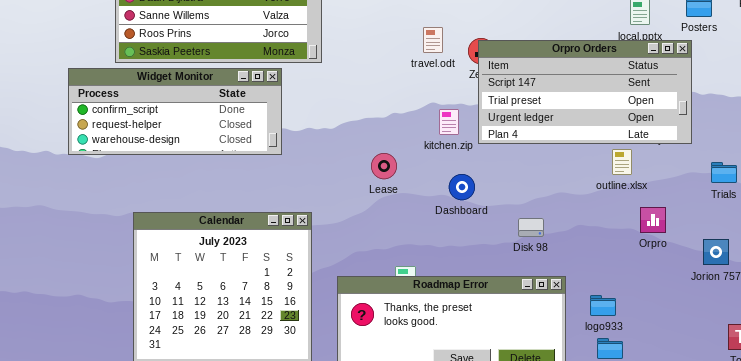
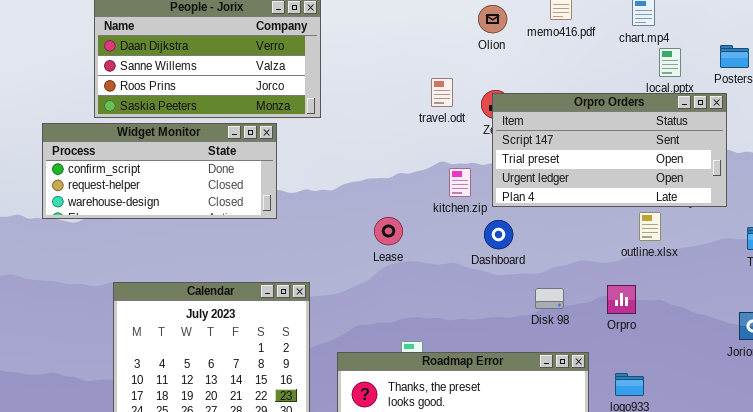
Dashboard: [449,174,475,200] -> [484,220,513,249], moved
Orpro: [640,207,666,233] -> [607,285,636,314], moved

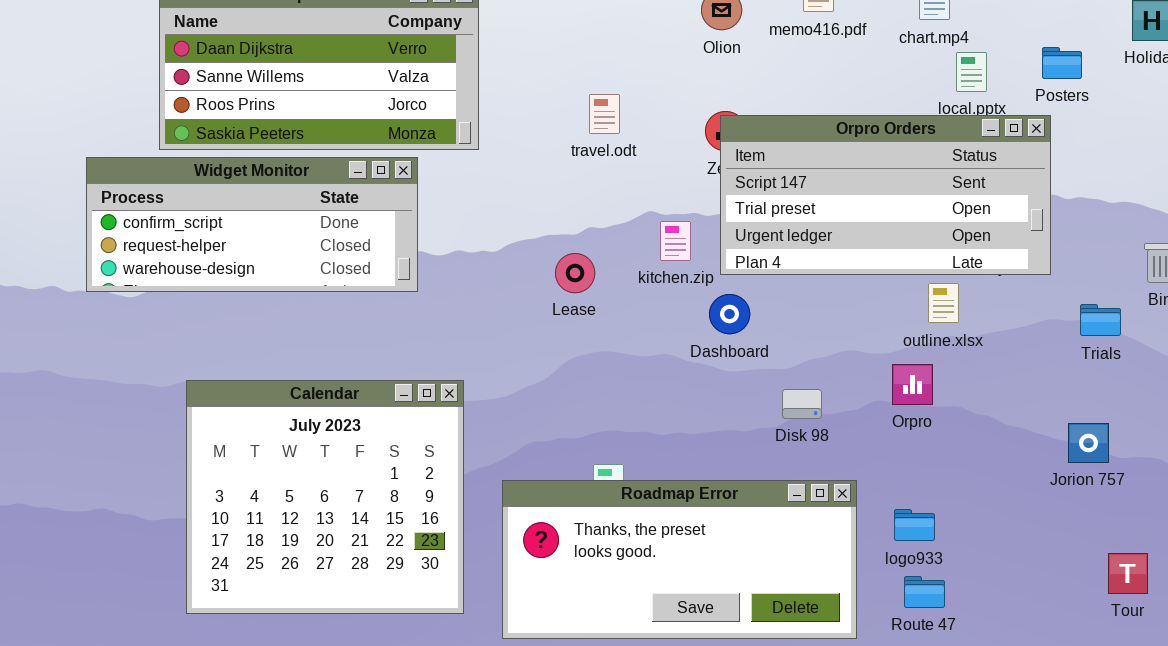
travel.odt: [431,78,453,107] -> [589,94,620,134], moved
Lease: [374,217,403,245] -> [555,253,595,293], moved
Orpro: [607,285,636,314] -> [892,364,933,405], moved

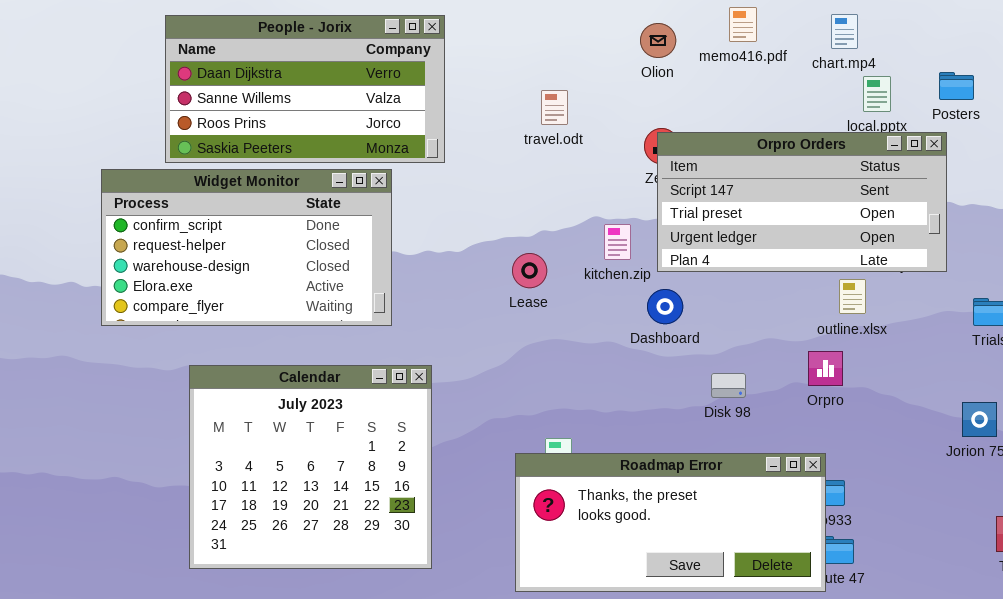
travel.odt: [589,94,620,134] -> [541,90,568,125], moved
Widget Monitor: [86,157,418,292] -> [101,169,392,326], resized
Roadmap Error: [502,480,857,639] -> [515,453,826,592], moved

